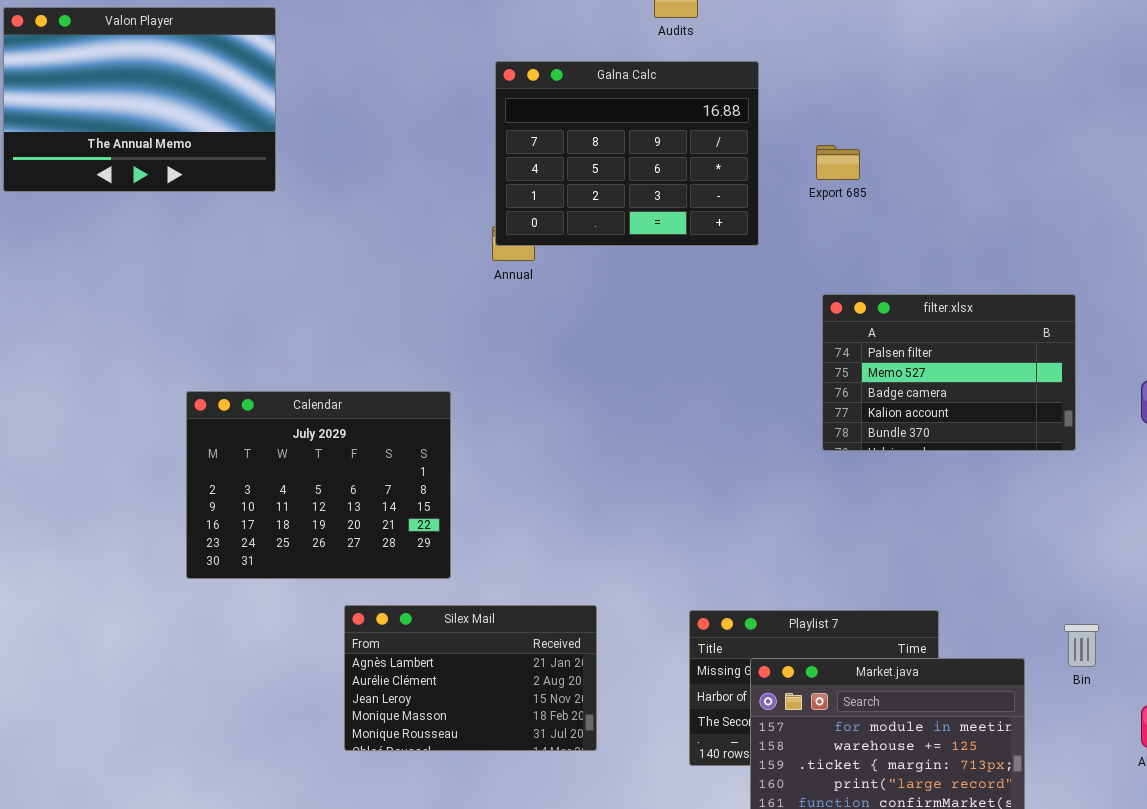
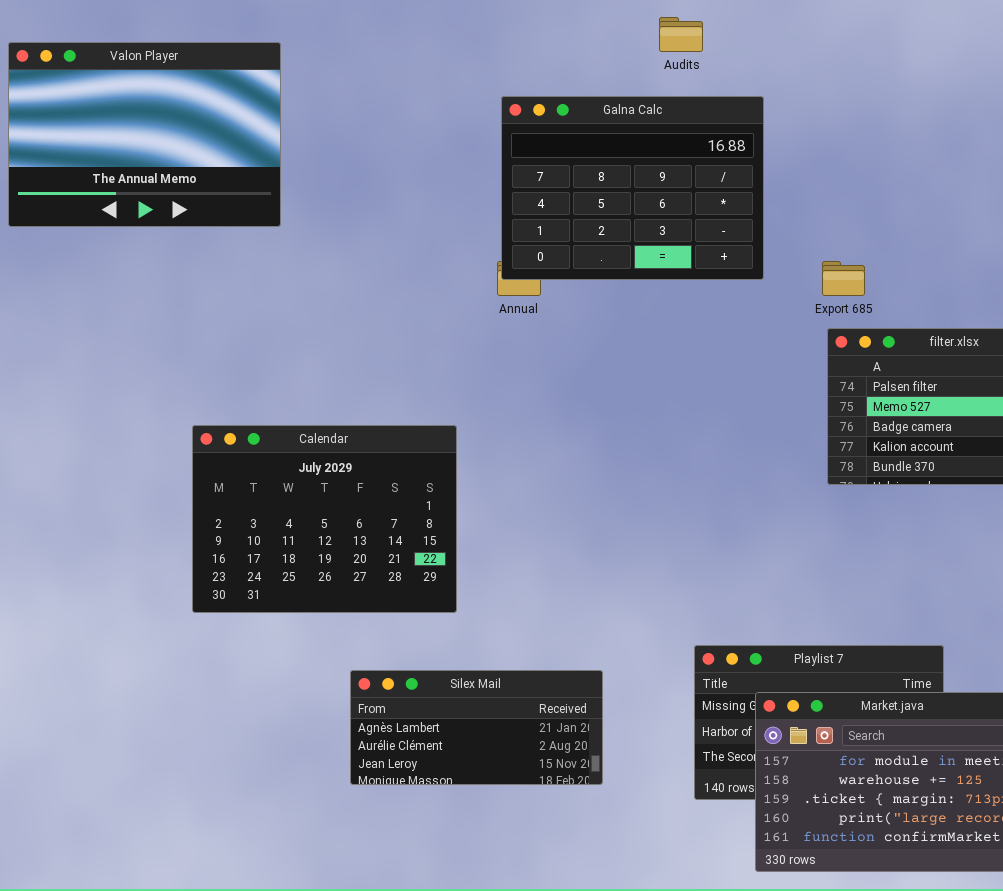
Export 685: [816,145,860,180] -> [822,261,865,296], moved
Silex Mail: [344,605,597,751] -> [350,670,603,785], resized

